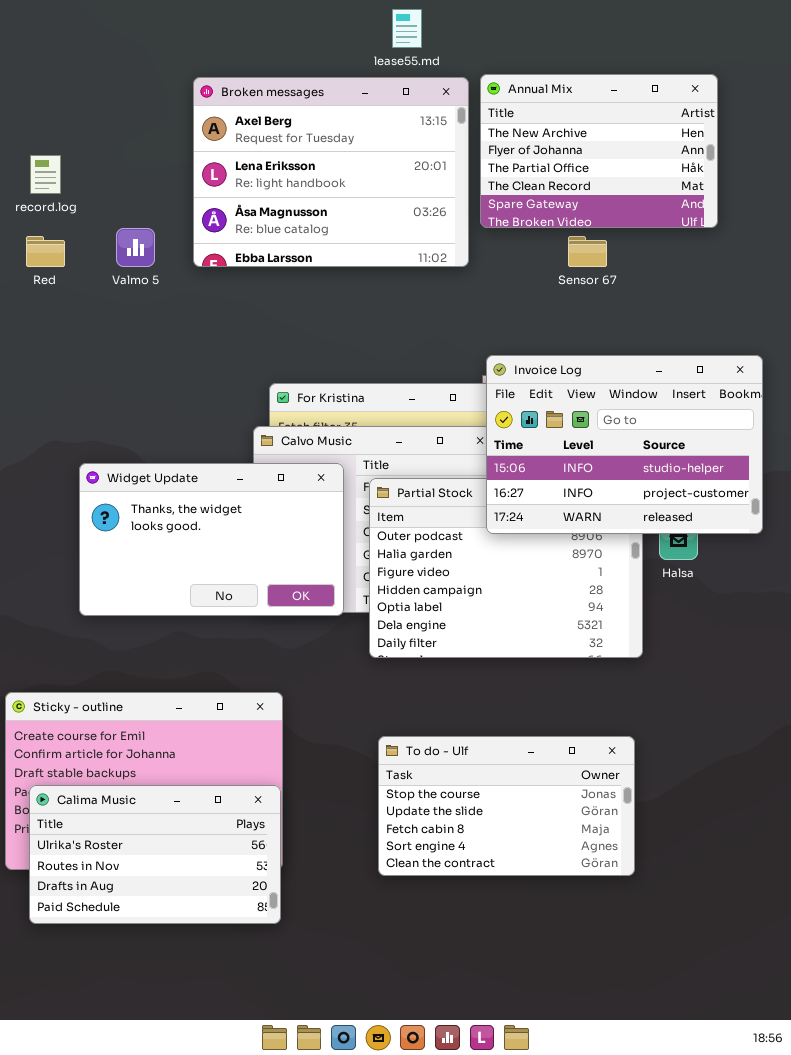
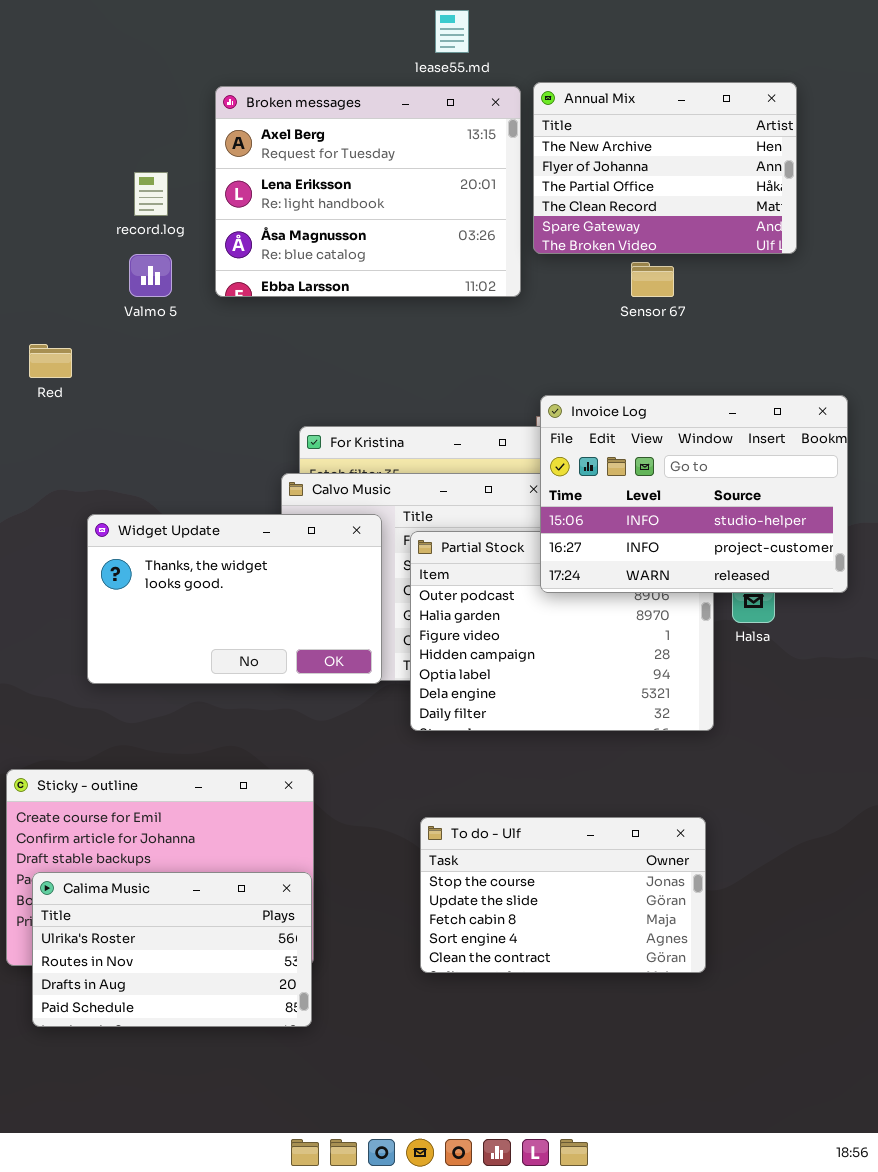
record.log: [30,155,61,194] -> [134,172,168,216], moved
Red: [26,236,65,267] -> [29,344,72,378], moved

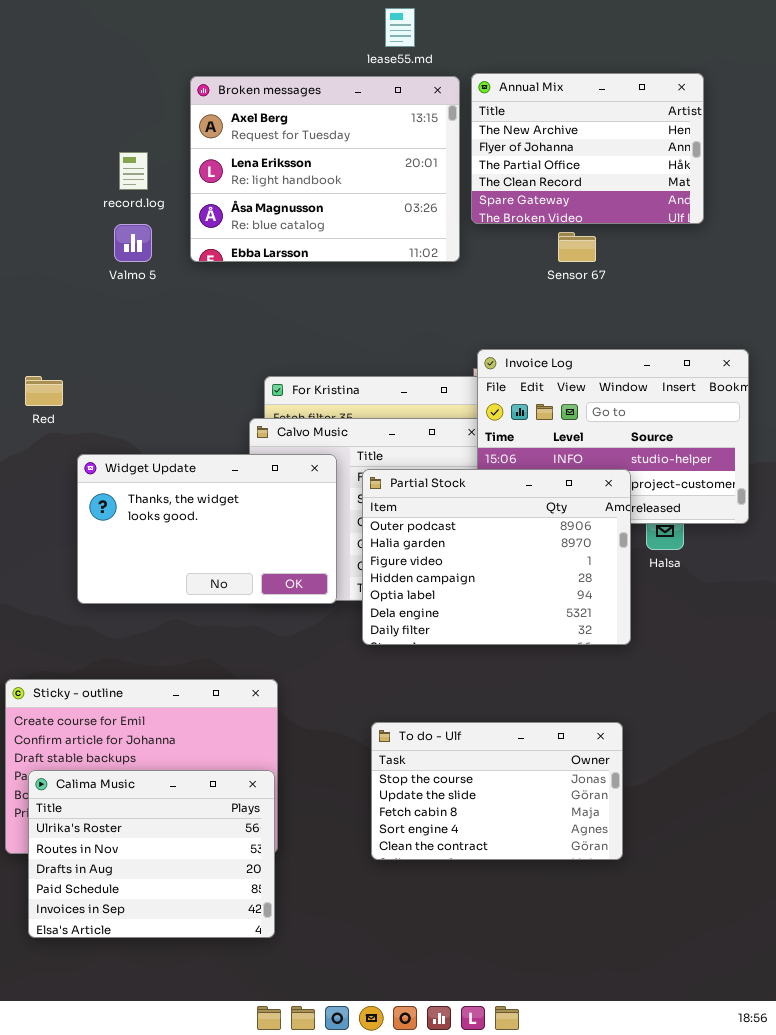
Red: [29,344,72,378] -> [25,376,63,406], moved
Partial Stock: [410,531,714,731] -> [362,469,631,645], raised
Calima Music: [32,872,312,1027] -> [28,770,275,938], resized

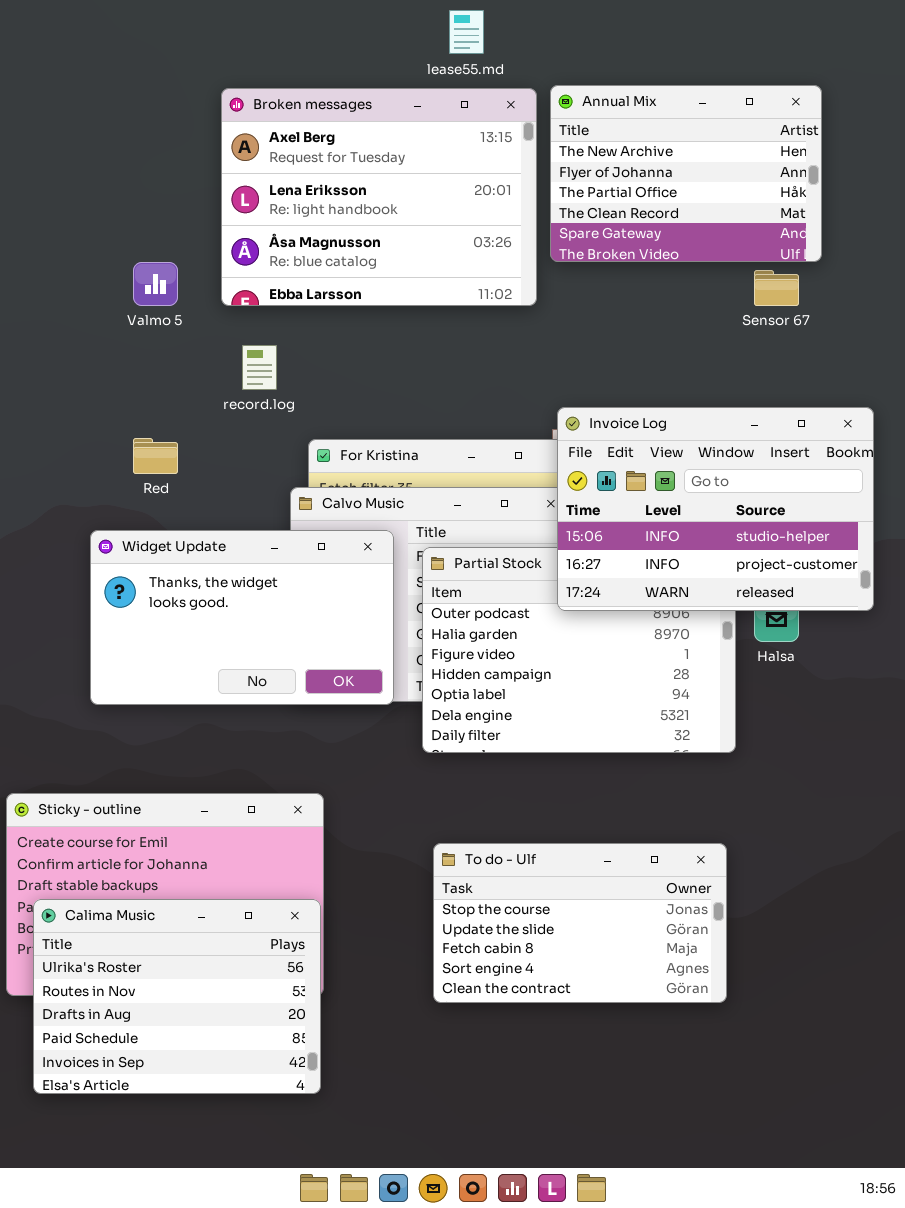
record.log: [119,152,148,190] -> [242,345,277,390], moved
Sensor 67: [558,232,596,262] -> [754,270,799,306], moved
Invoice Log: [477,349,749,524] -> [557,407,874,611], raised
Red: [25,376,63,406] -> [133,438,178,474], moved

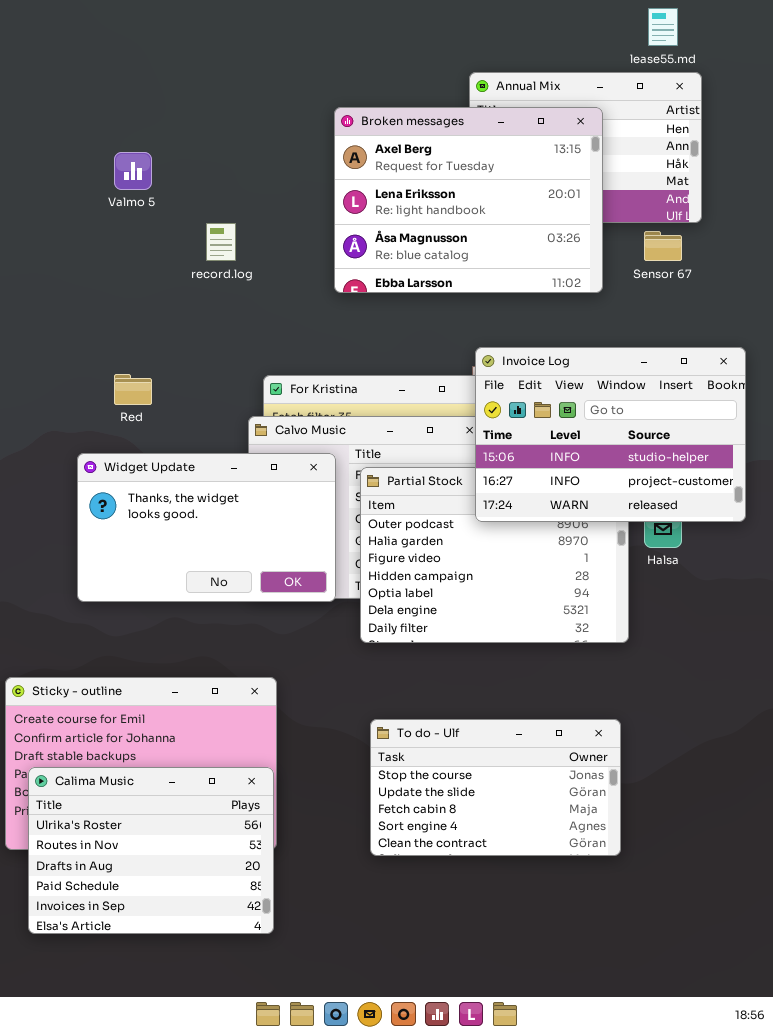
lease55.md: [449,10,484,54] -> [648,8,678,46], moved
Broken messages: [221,88,537,306] -> [334,107,603,293], moved
Valmo 5: [133,262,178,306] -> [114,152,152,190], moved
record.log: [242,345,277,390] -> [206,223,236,261], moved

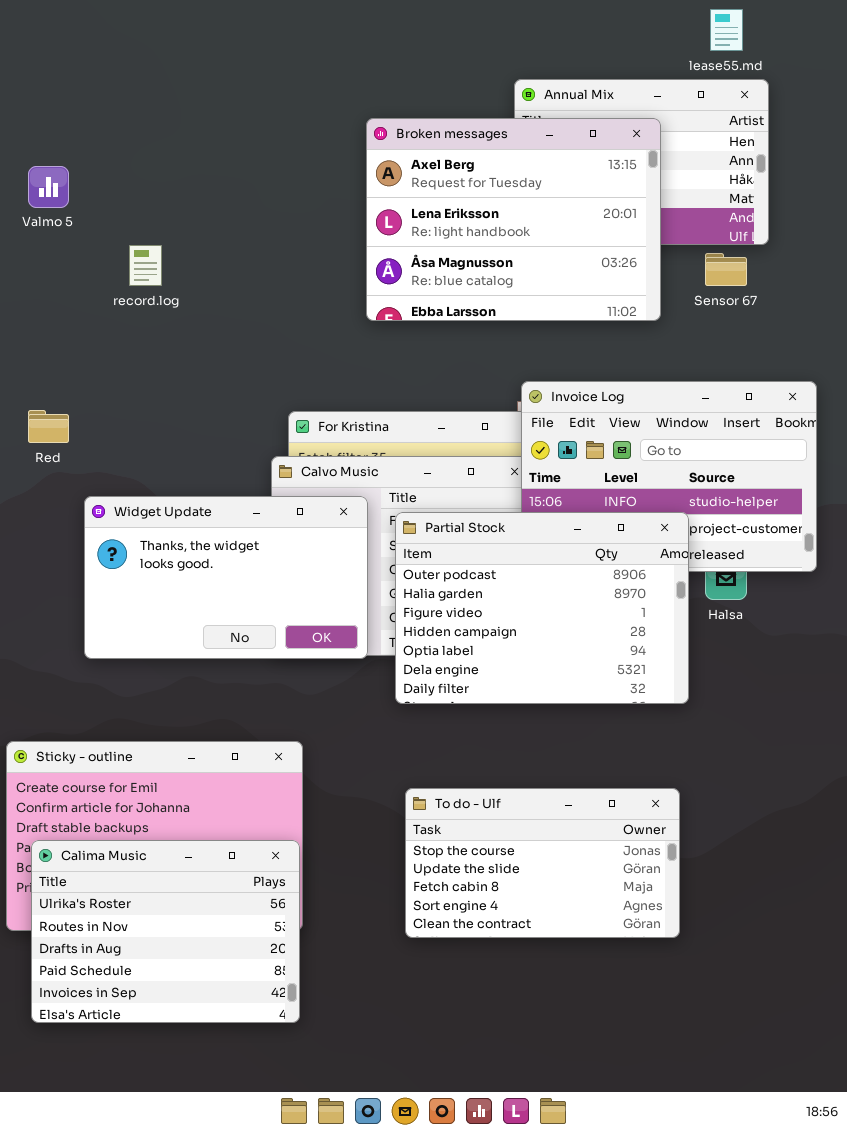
Valmo 5: [114,152,152,190] -> [28,166,69,208], moved
record.log: [206,223,236,261] -> [129,245,162,286], moved
Red: [114,374,152,405] -> [28,410,69,443], moved
Partial Stock: [360,467,629,643] -> [395,512,689,704], raised

